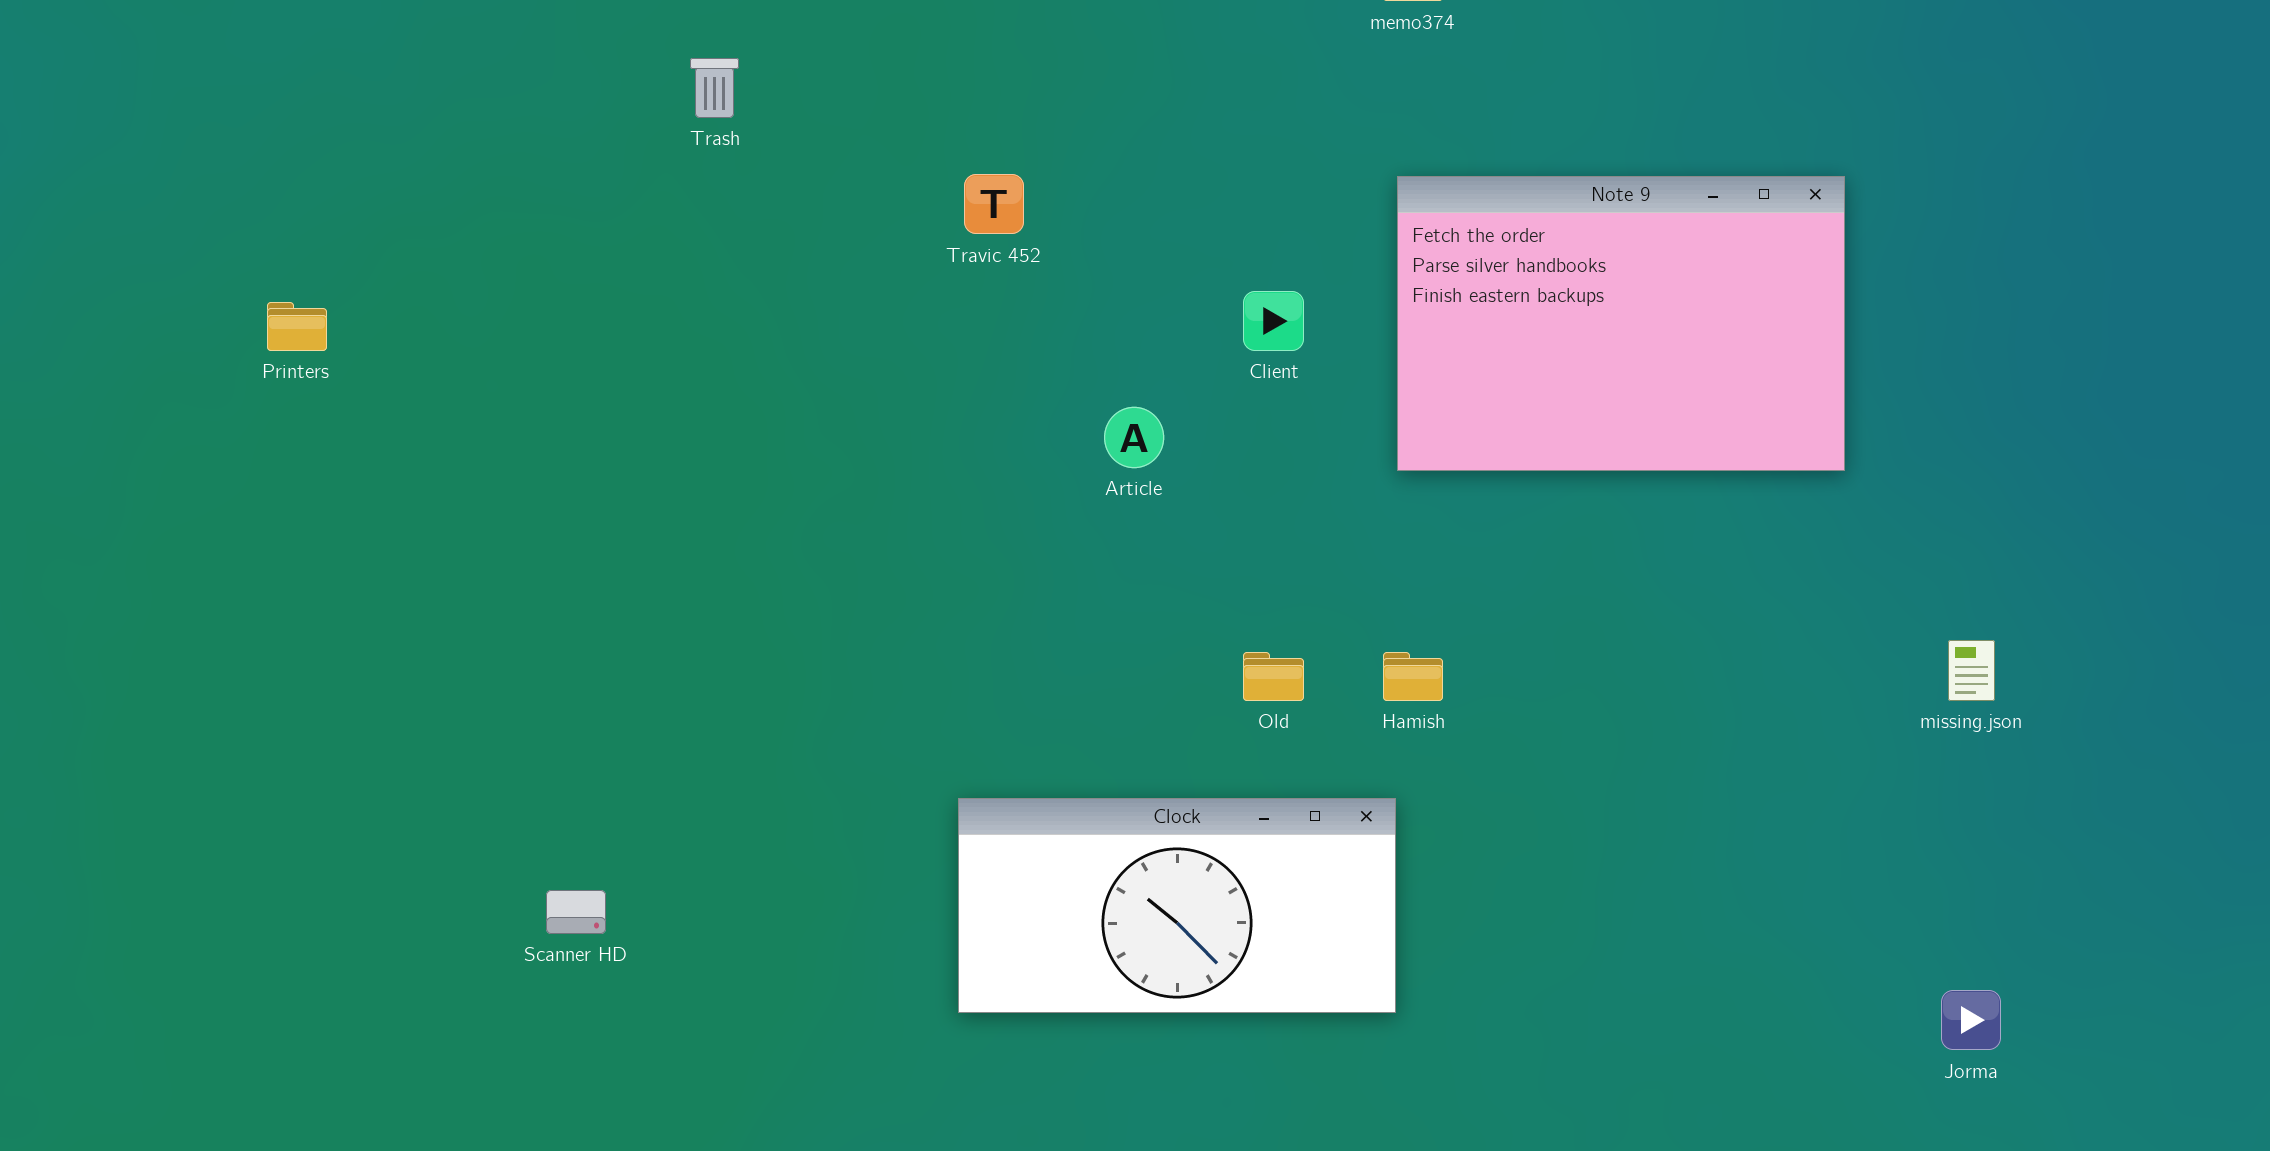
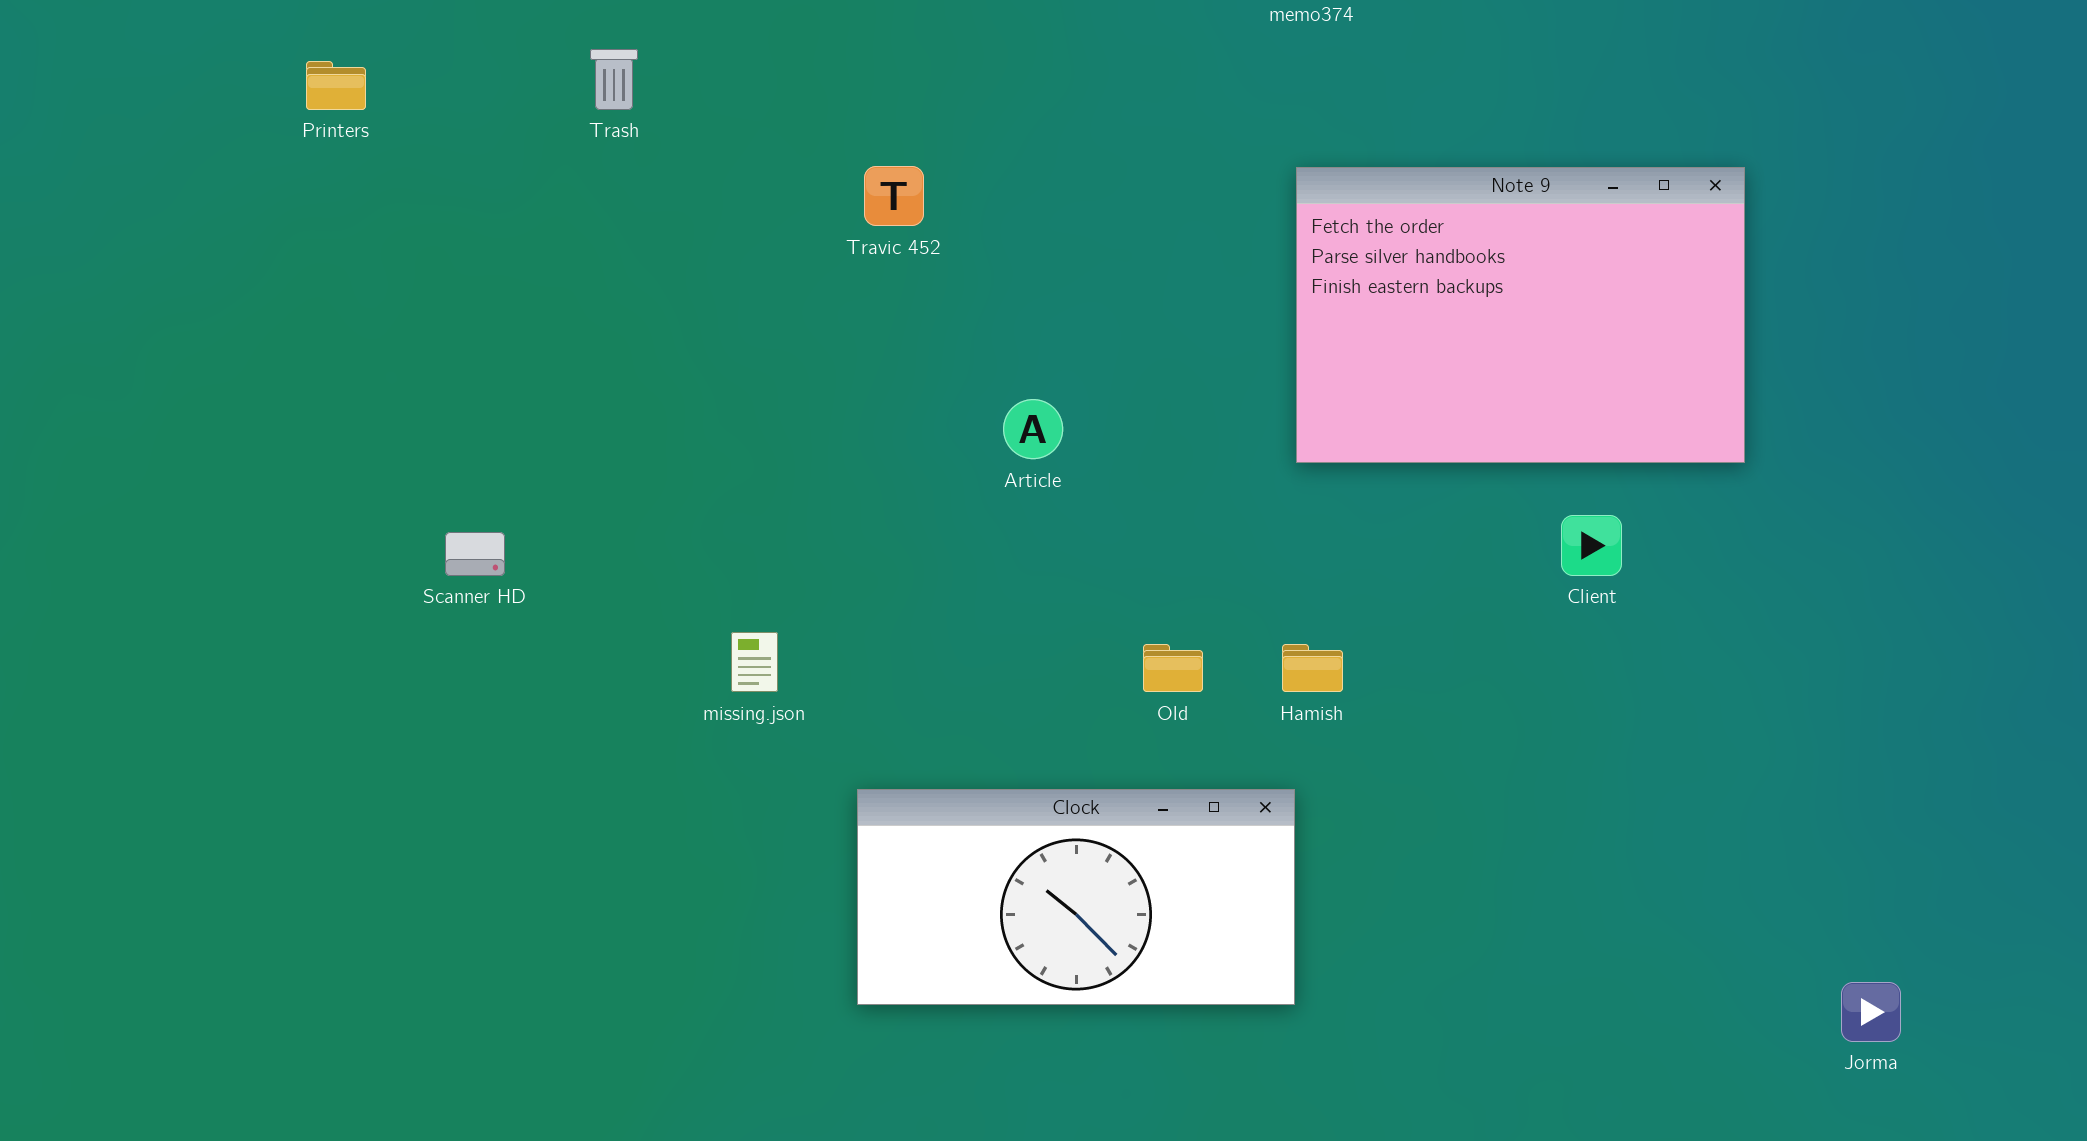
Client: [1243,291,1304,351] -> [1561,515,1622,576], moved
Printers: [267,302,327,351] -> [306,61,366,110], moved
missing.json: [1948,640,1995,701] -> [731,632,778,692], moved
Scanner HD: [546,890,606,934] -> [445,532,505,576], moved

